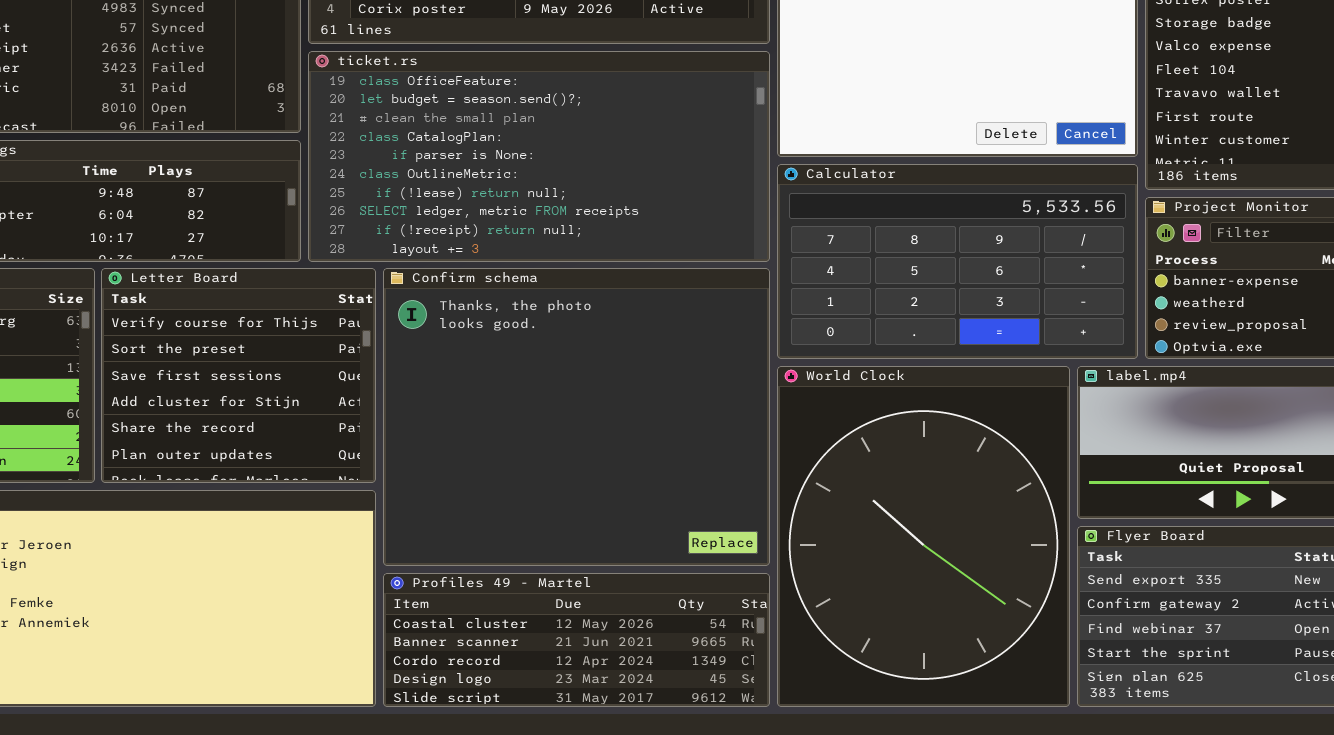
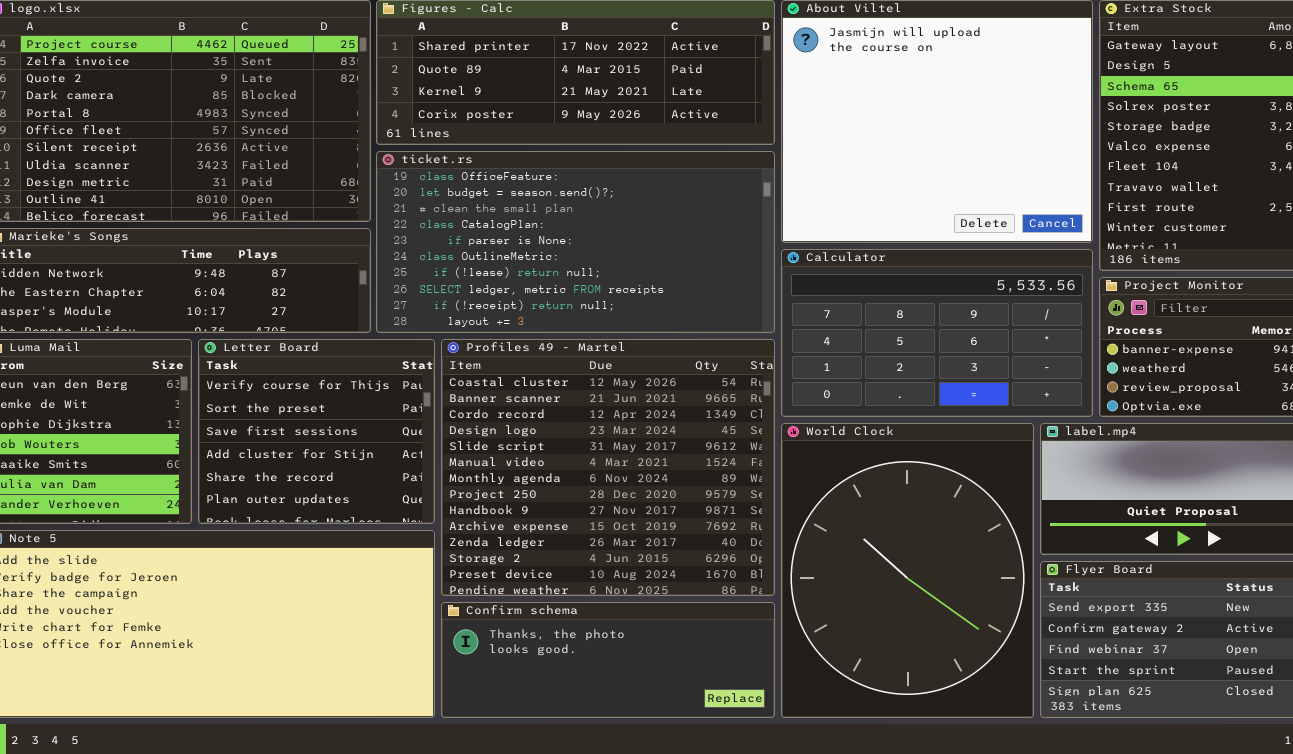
Confirm schema: [383,268,770,566] -> [441,602,775,718], moved, resized
Profiles 49 - Martel: [383,573,770,707] -> [441,339,775,596], moved, resized

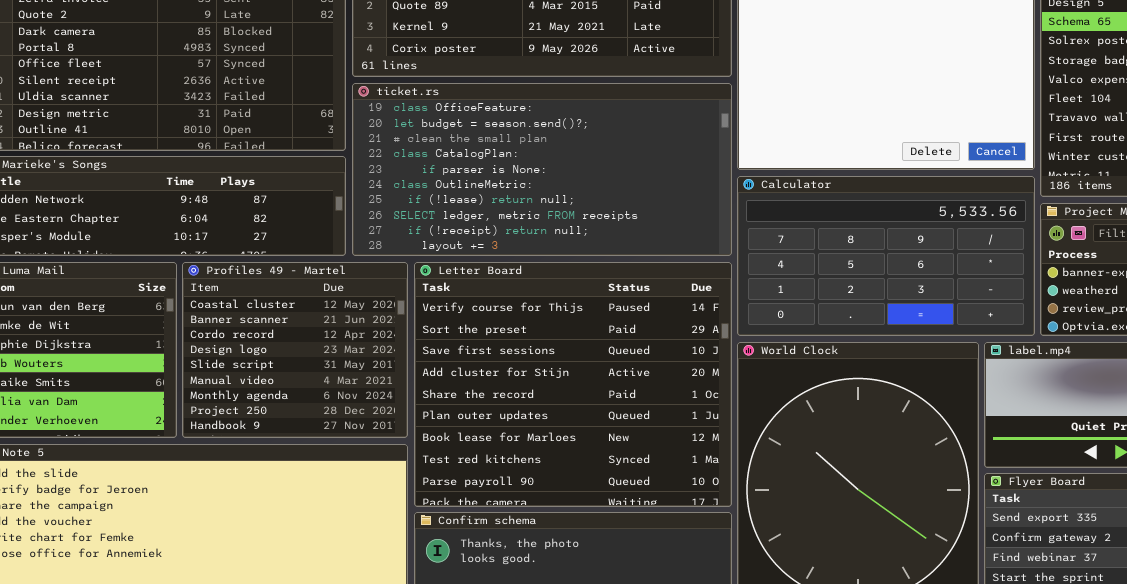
Letter Board: [198,339,435,524] -> [414,262,732,507], moved, resized
Profiles 49 - Martel: [441,339,775,596] -> [182,262,408,438], moved, resized

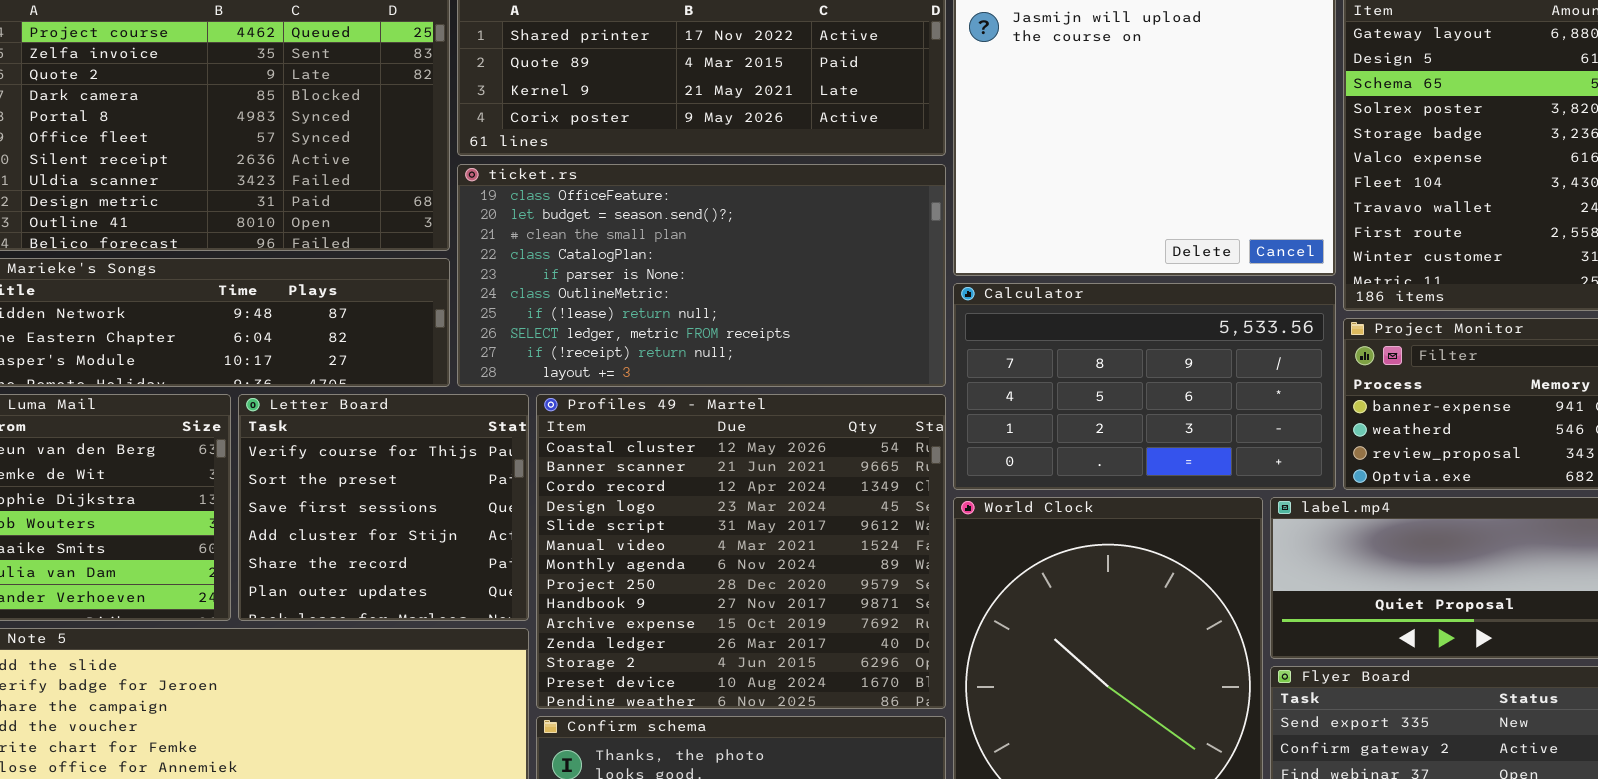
Profiles 49 - Martel: [182,262,408,438] -> [536,394,946,709], moved, resized
Letter Board: [414,262,732,507] -> [238,394,529,621], moved, resized

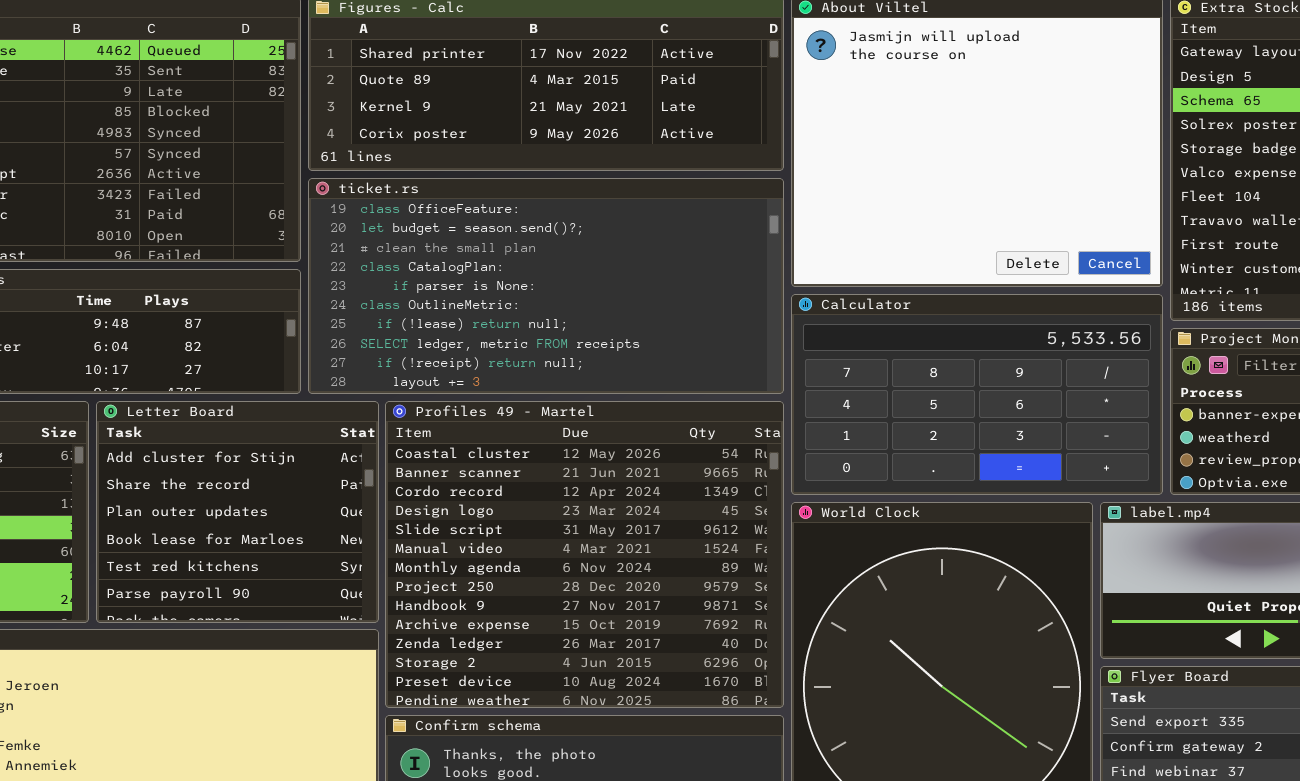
Letter Board: [238,394,529,621] -> [96,401,379,623], scrolled down 3 rows

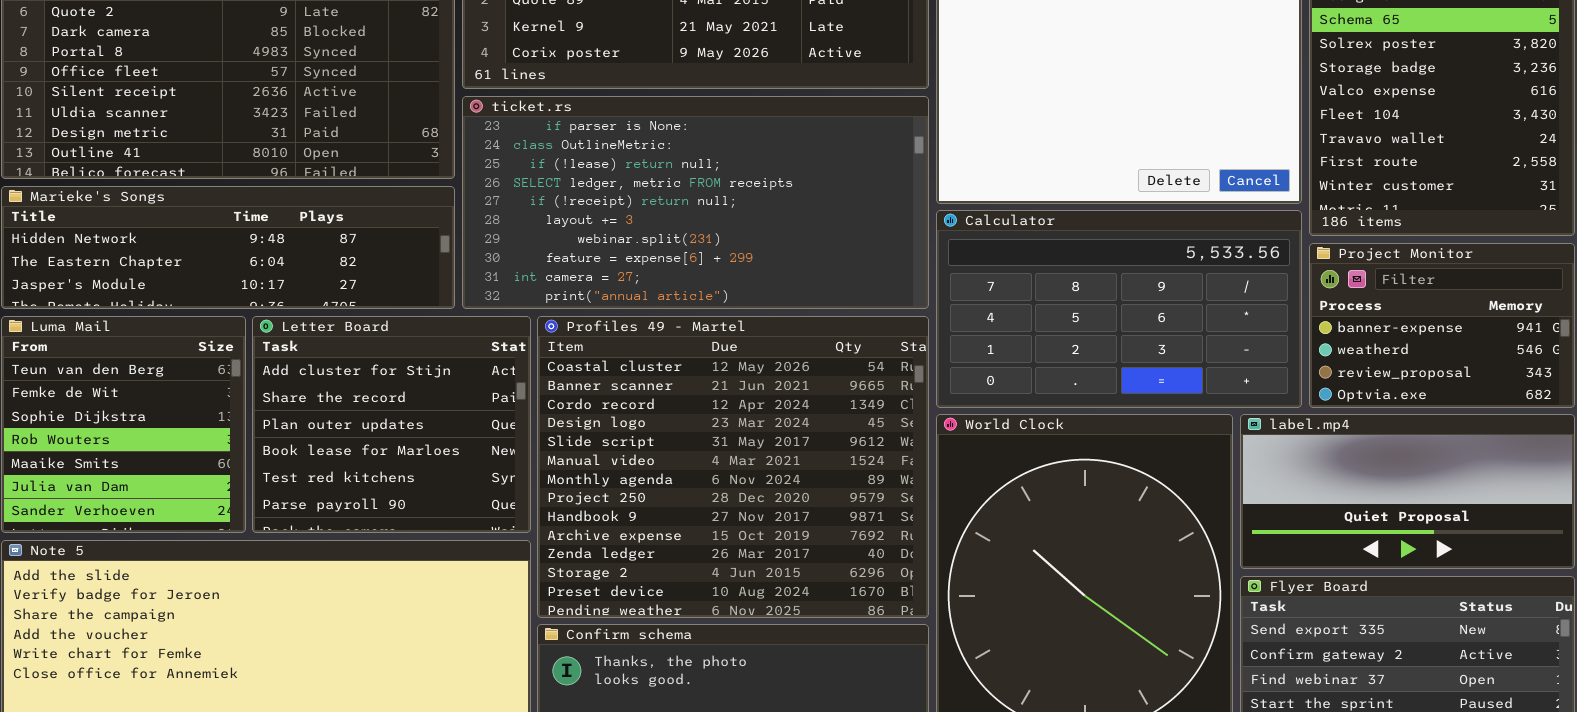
ticket.rs: [308,178,784,394] -> [462,96,929,309], scrolled down 4 rows

